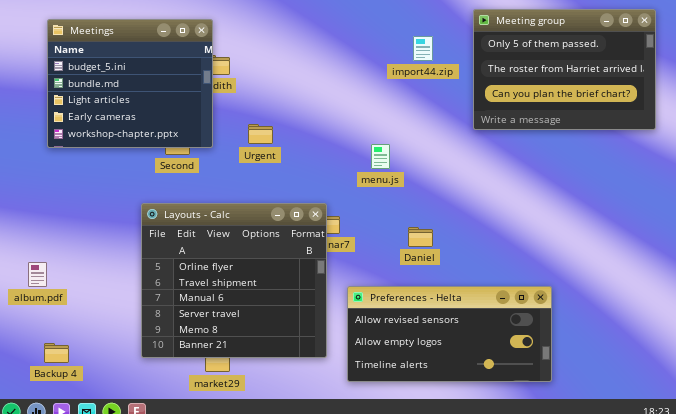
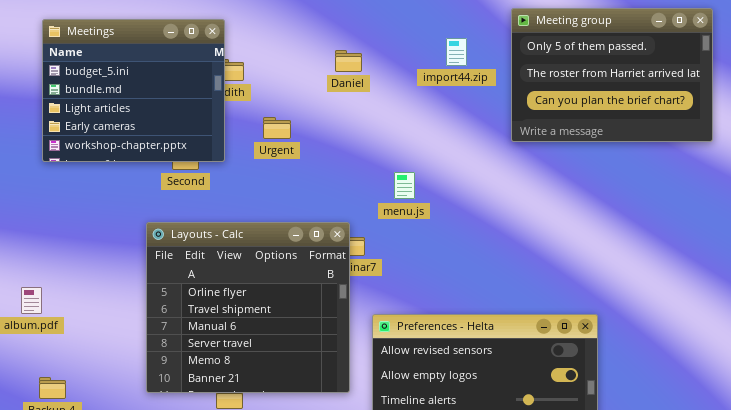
Urgent: [248,124,273,144] -> [263,117,291,139], moved
menu.js: [371,144,390,169] -> [394,172,415,199], moved
Daniel: [408,227,433,247] -> [335,50,362,72], moved

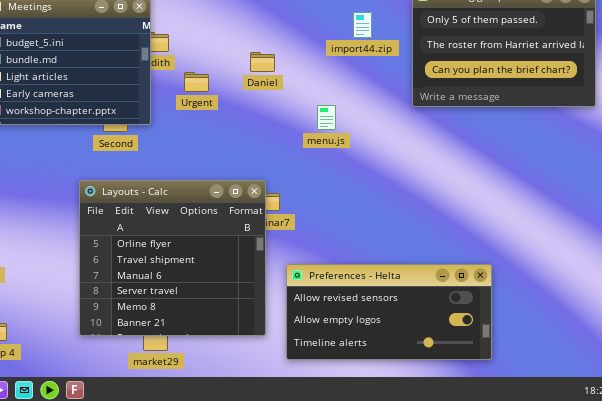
Daniel: [335,50,362,72] -> [250,52,275,72], moved
Urgent: [263,117,291,139] -> [184,72,209,92], moved
menu.js: [394,172,415,199] -> [317,105,336,130], moved

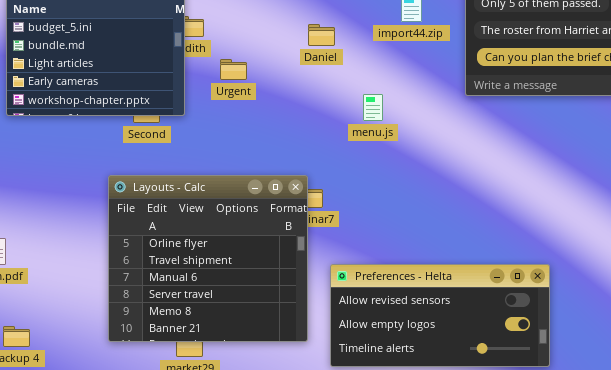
Daniel: [250,52,275,72] -> [308,24,335,46], moved

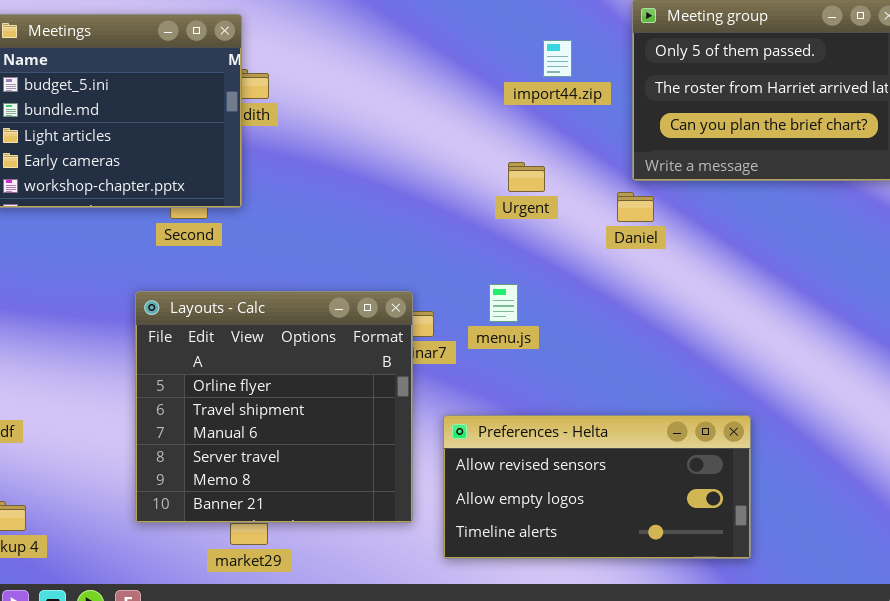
Daniel: [308,24,335,46] -> [617,192,654,222], moved
Urgent: [220,59,247,80] -> [508,162,545,192], moved
menu.js: [363,94,383,121] -> [489,284,518,322], moved

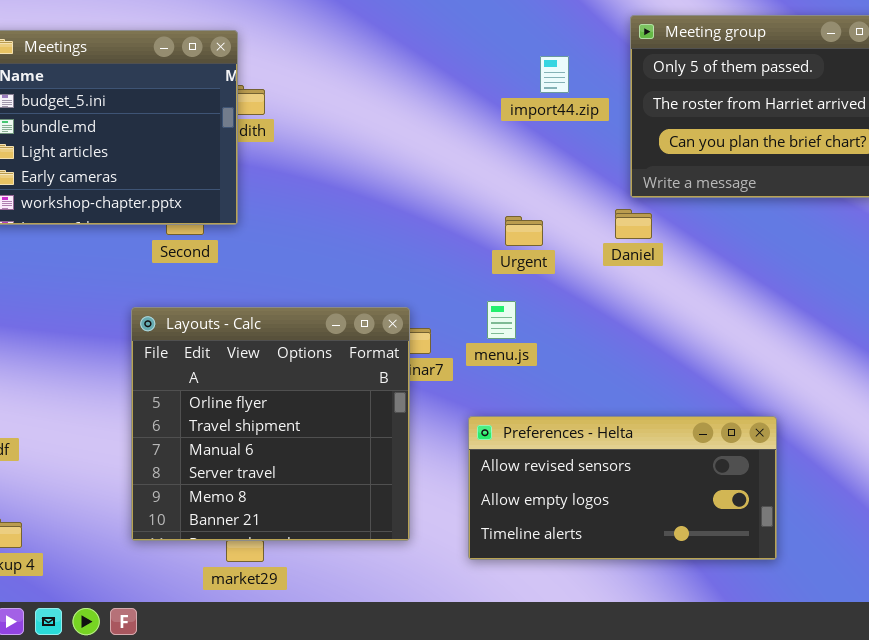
Urgent: [508,162,545,192] -> [505,216,543,246], moved
Preferences - Helta: [443,415,751,559] -> [468,416,777,560], moved

